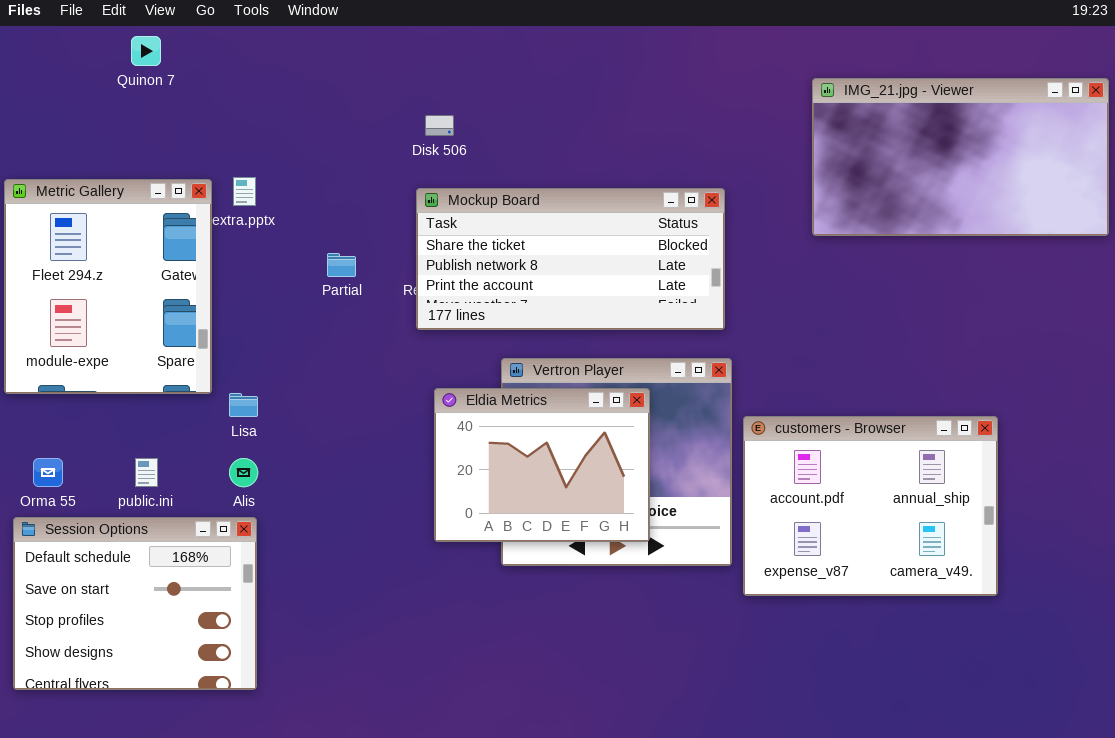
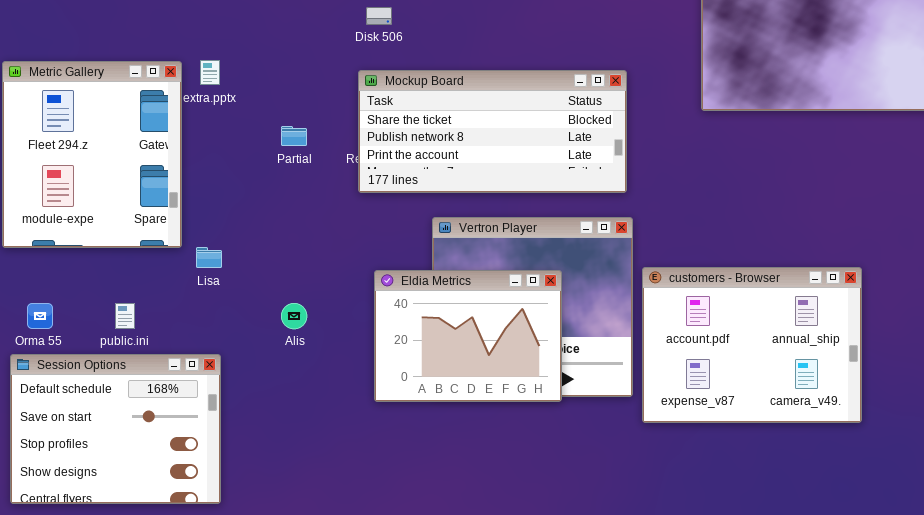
Eldia Metrics: [434,388,650,542] -> [374,270,562,402], moved
Alis: [229,458,258,487] -> [281,303,307,329], moved

